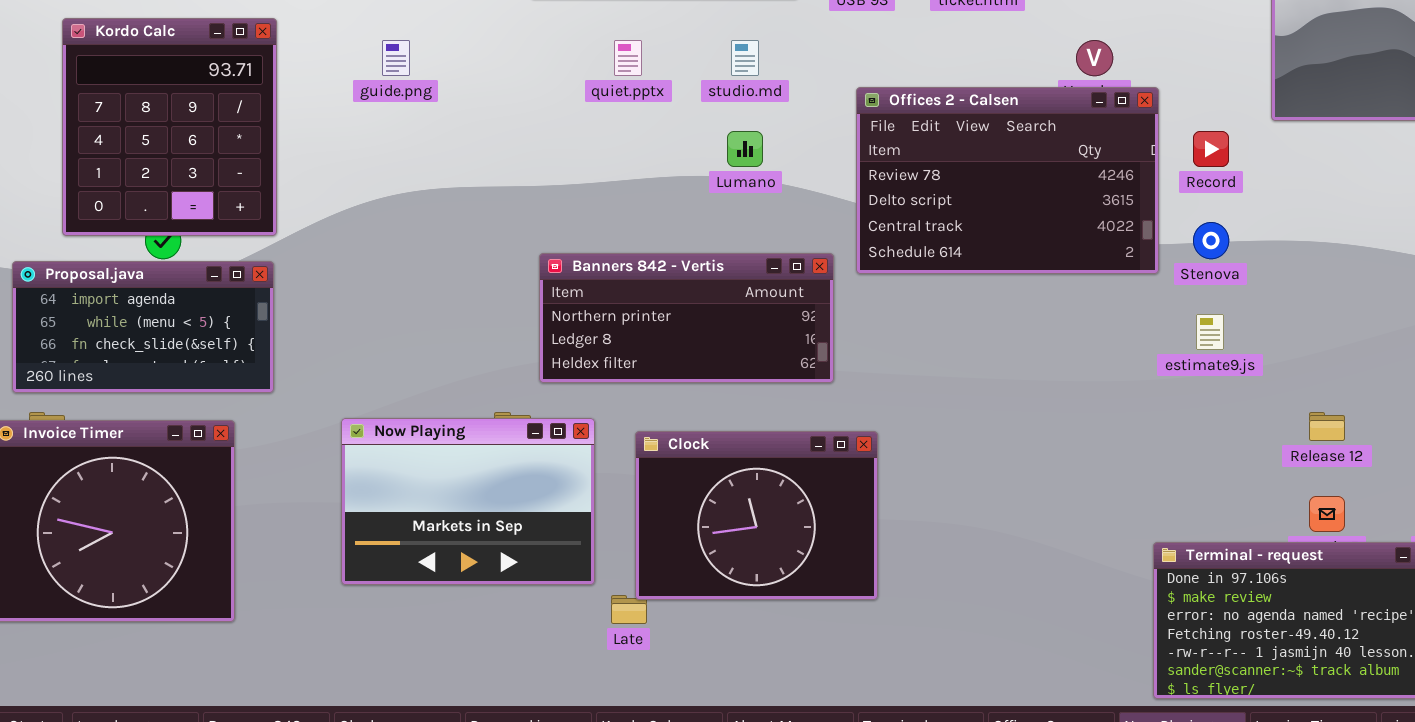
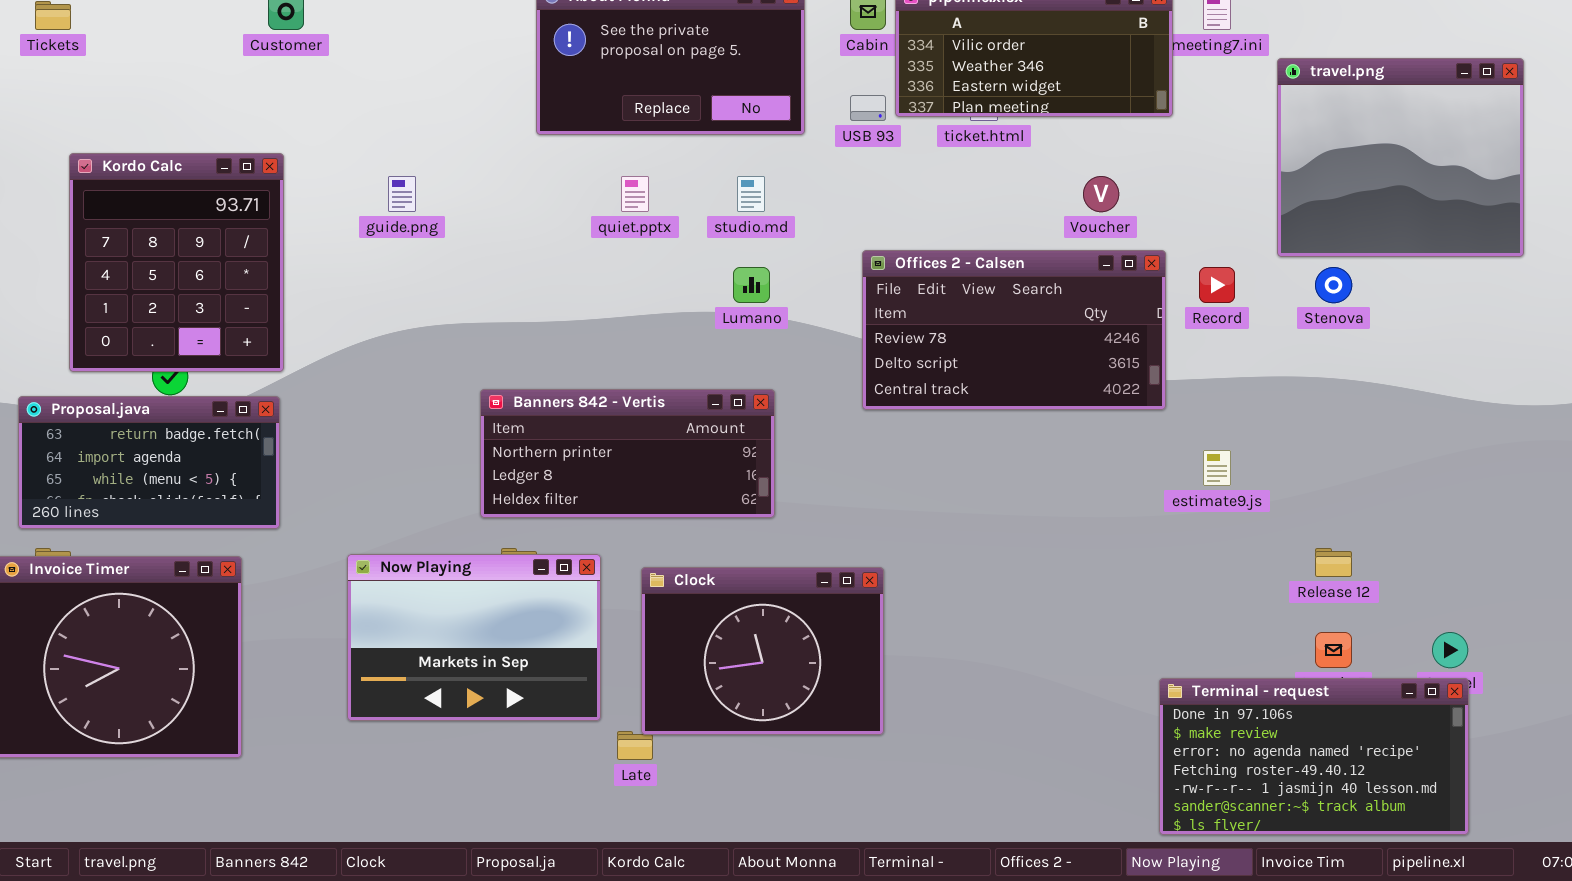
Offices 2 - Calsen: [856,87,1159,274] -> [862,250,1166,410], resized
Stenova: [1193,222,1229,259] -> [1315,267,1352,303], moved
Banners 842 - Vertis: [539,253,834,383] -> [480,389,775,518], moved
Proposal.java: [12,261,274,393] -> [18,396,280,529], scrolled up 1 row

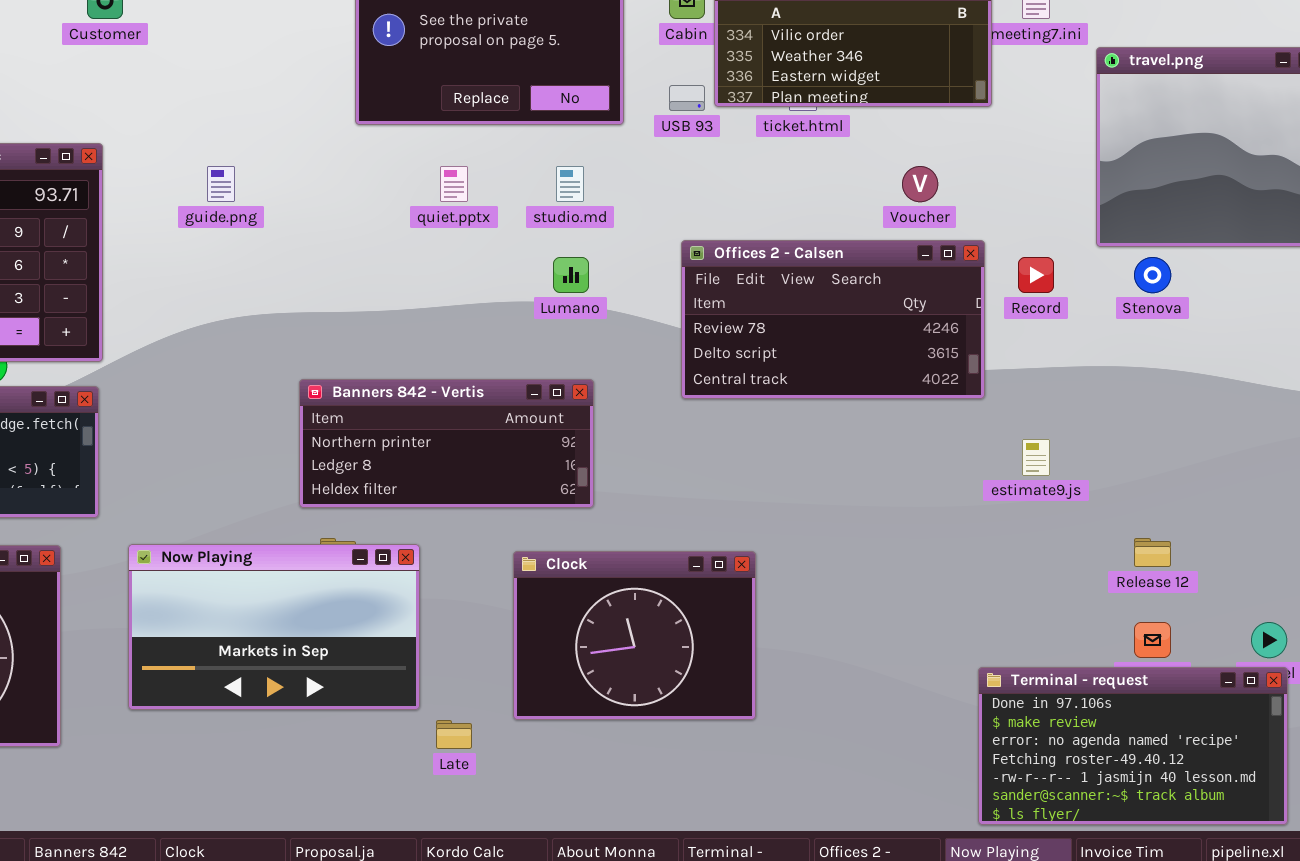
Now Playing: [347,554,601,721] -> [128,544,420,710], resized
Clock: [641,567,884,735] -> [513,551,756,720], moved

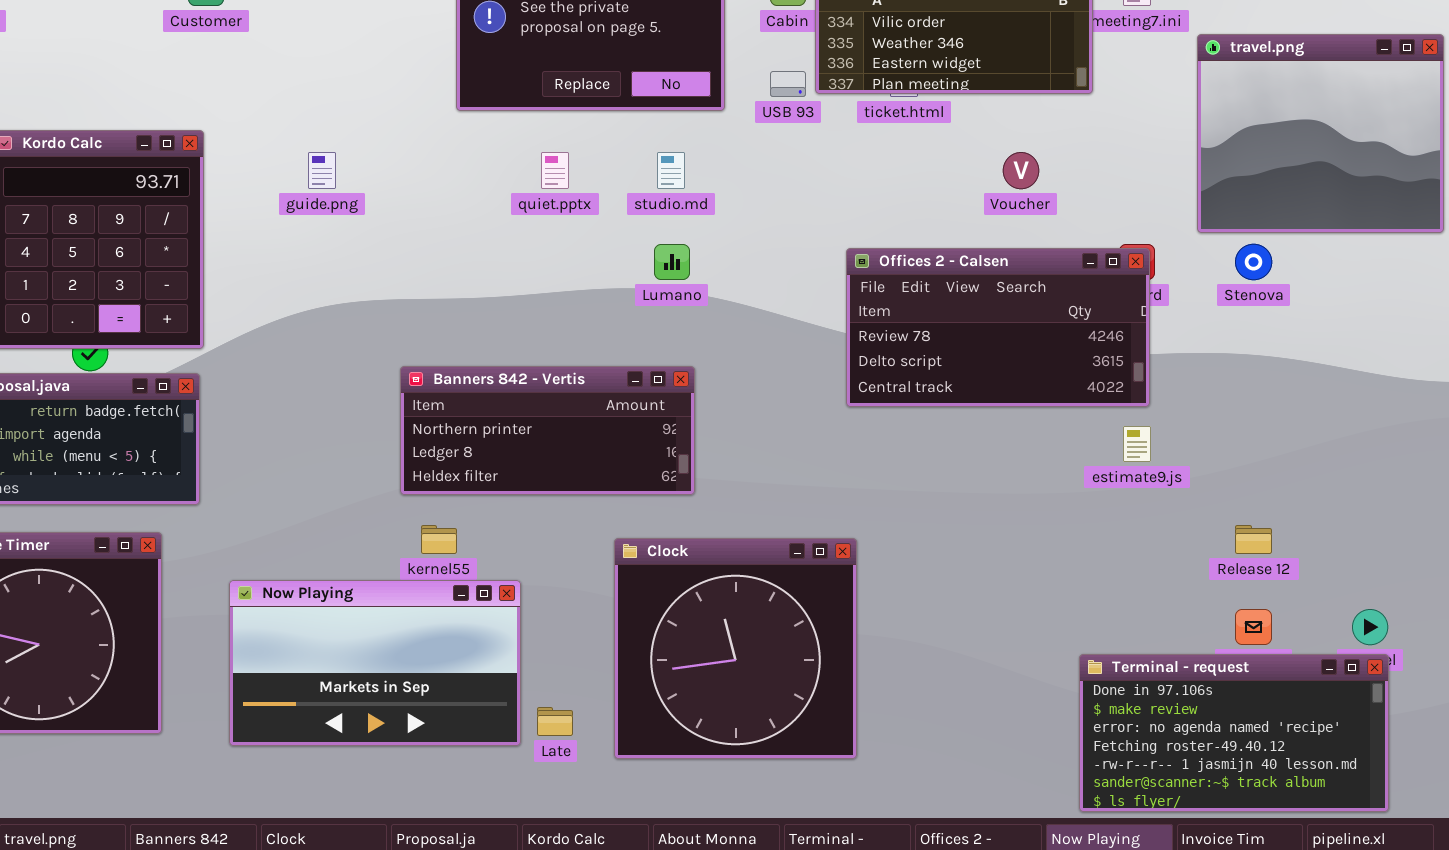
Offices 2 - Calsen: [681,240,985,399] -> [846,248,1150,407], moved
Now Playing: [128,544,420,710] -> [229,580,521,746], moved
Clock: [513,551,756,720] -> [614,538,857,759], resized

